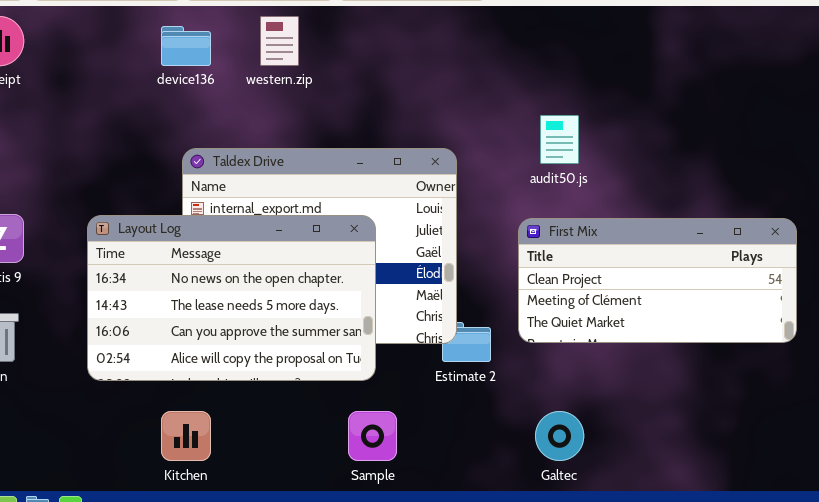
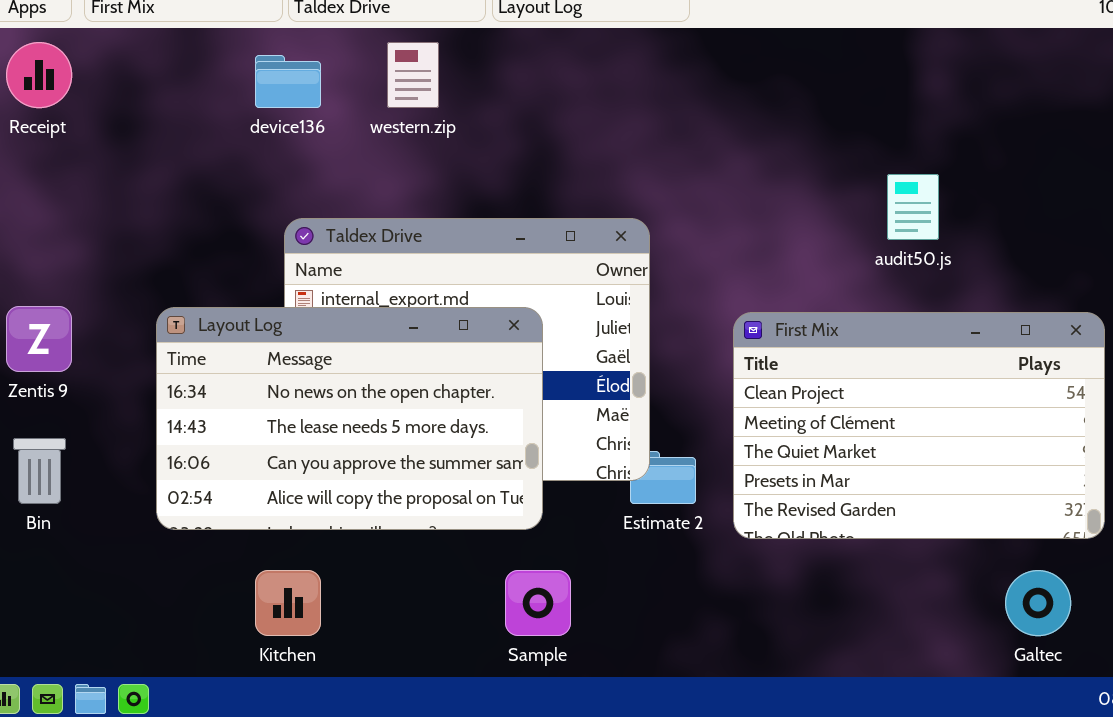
audit50.js: [540,115,579,164] -> [887,174,939,240], moved
First Mix: [518,218,797,343] -> [733,312,1105,539], resized
Galtec: [535,411,584,461] -> [1005,570,1071,636], moved

